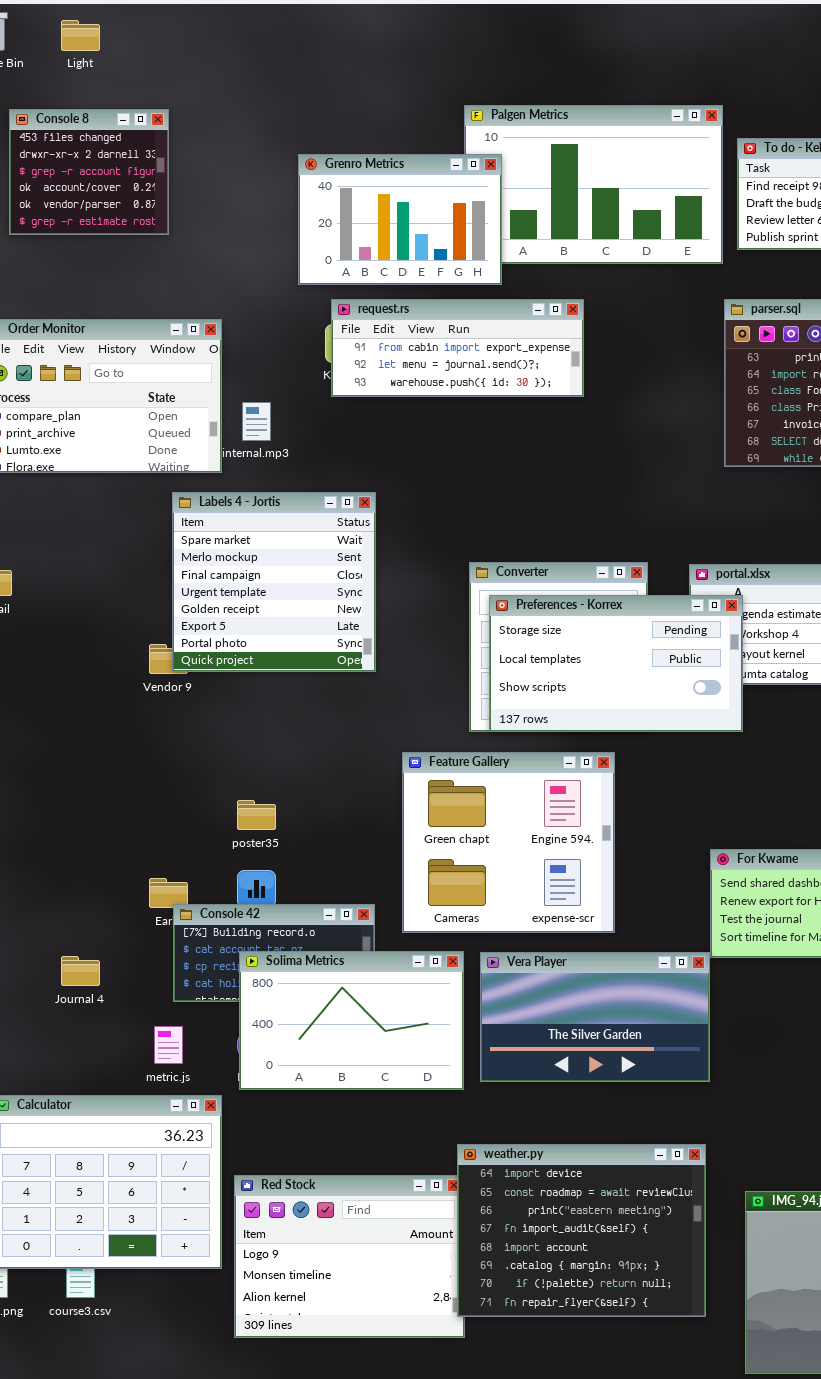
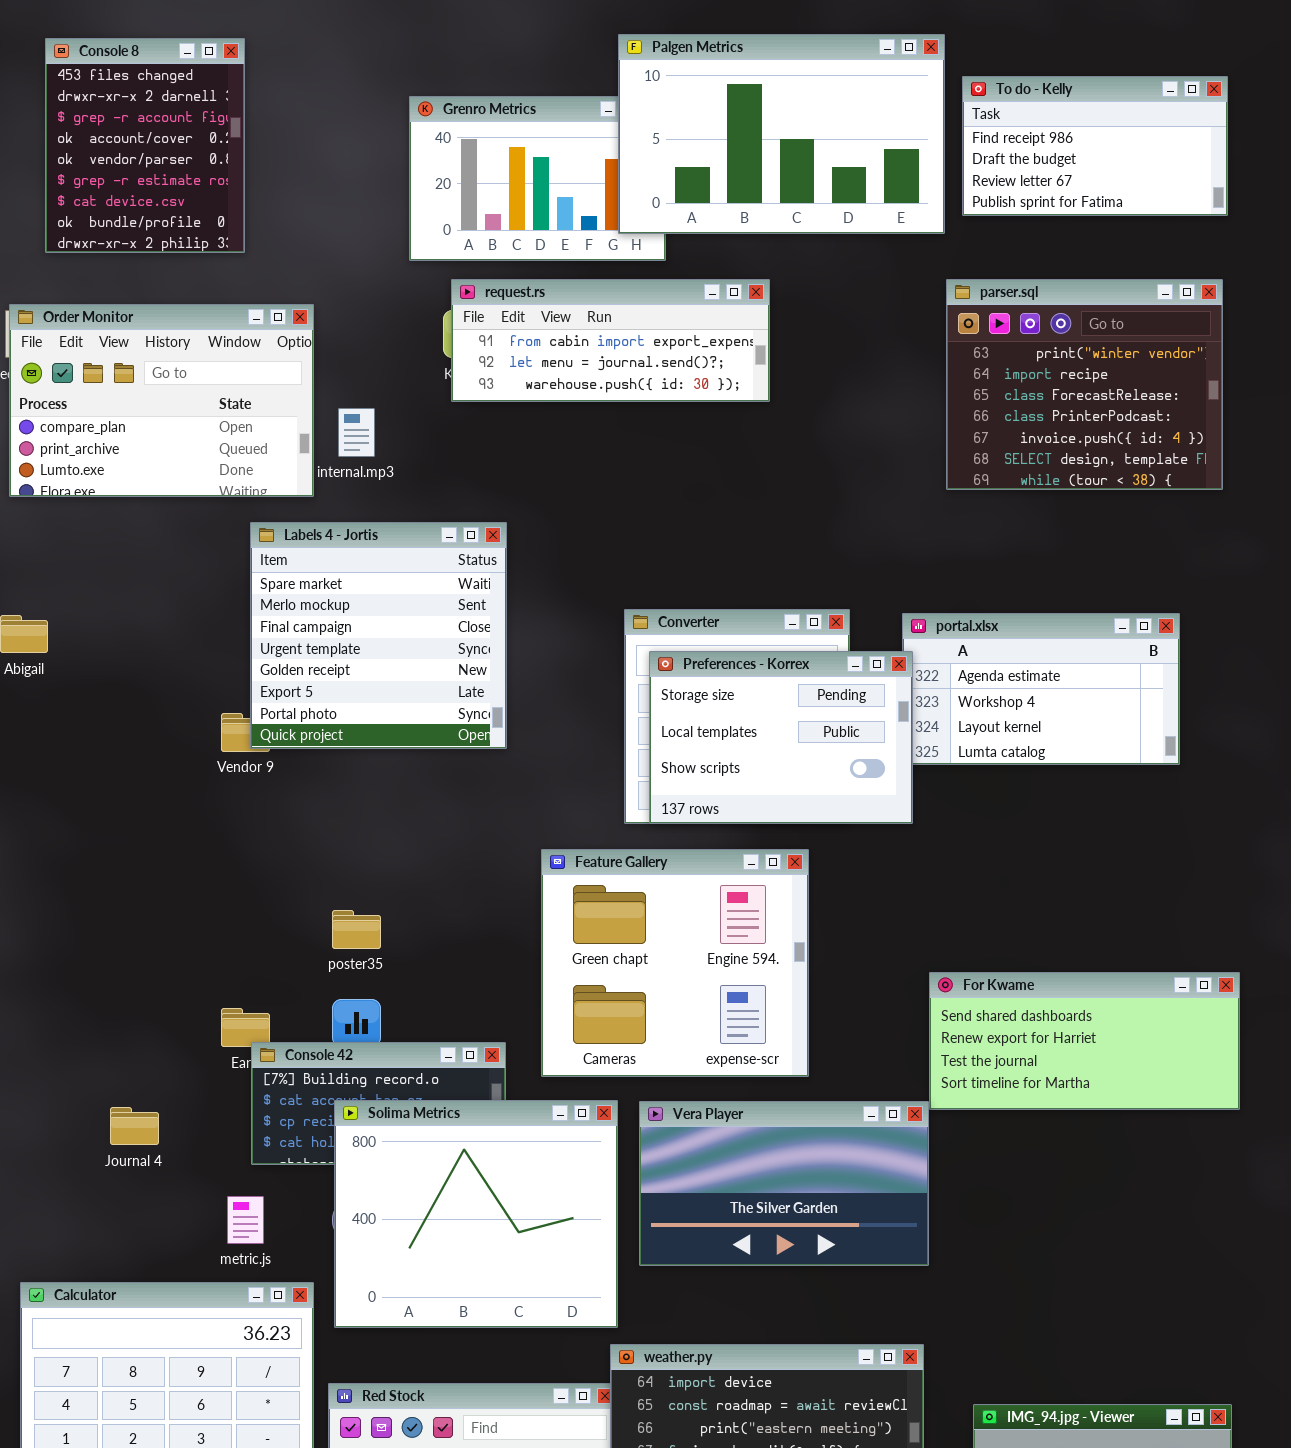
Palgen Metrics: [464,105,723,264] -> [618,34,945,234], raised
Console 8: [9,109,169,235] -> [45,38,245,253], resized
Preferences - Korrex: [489,595,743,732] -> [649,651,913,824], resized
Solima Metrics: [239,951,464,1090] -> [334,1100,618,1328], resized

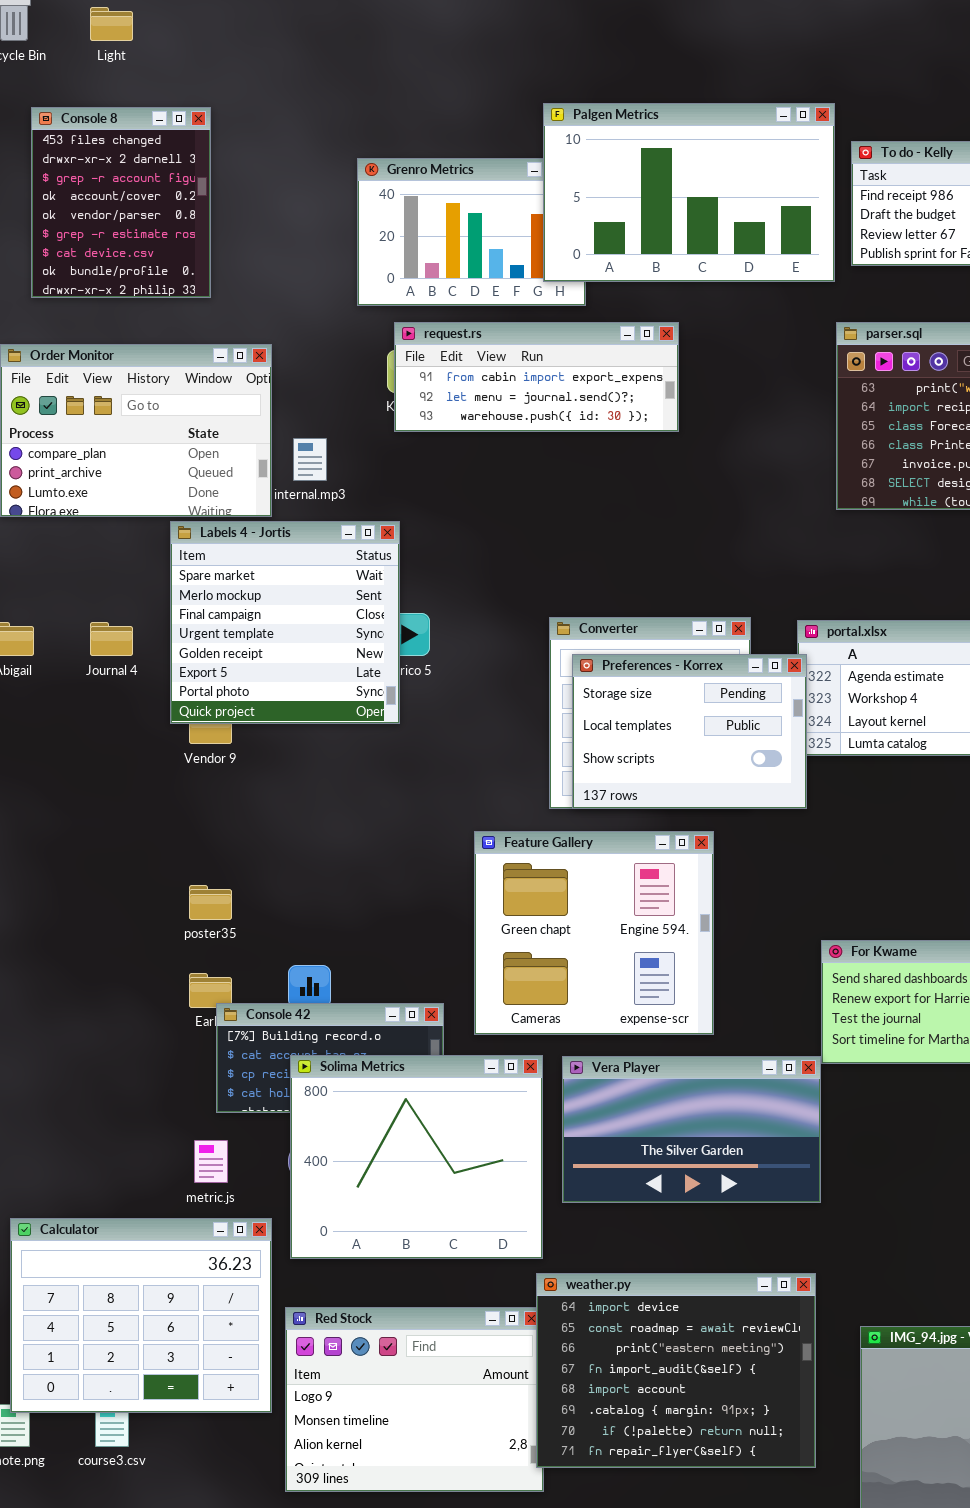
Labels 4 - Jortis: [250,522,507,749] -> [170,521,400,724], moved
poster35: [332,910,381,949] -> [189,885,232,920], moved
Journal 4: [110,1107,159,1145] -> [90,622,133,656], moved

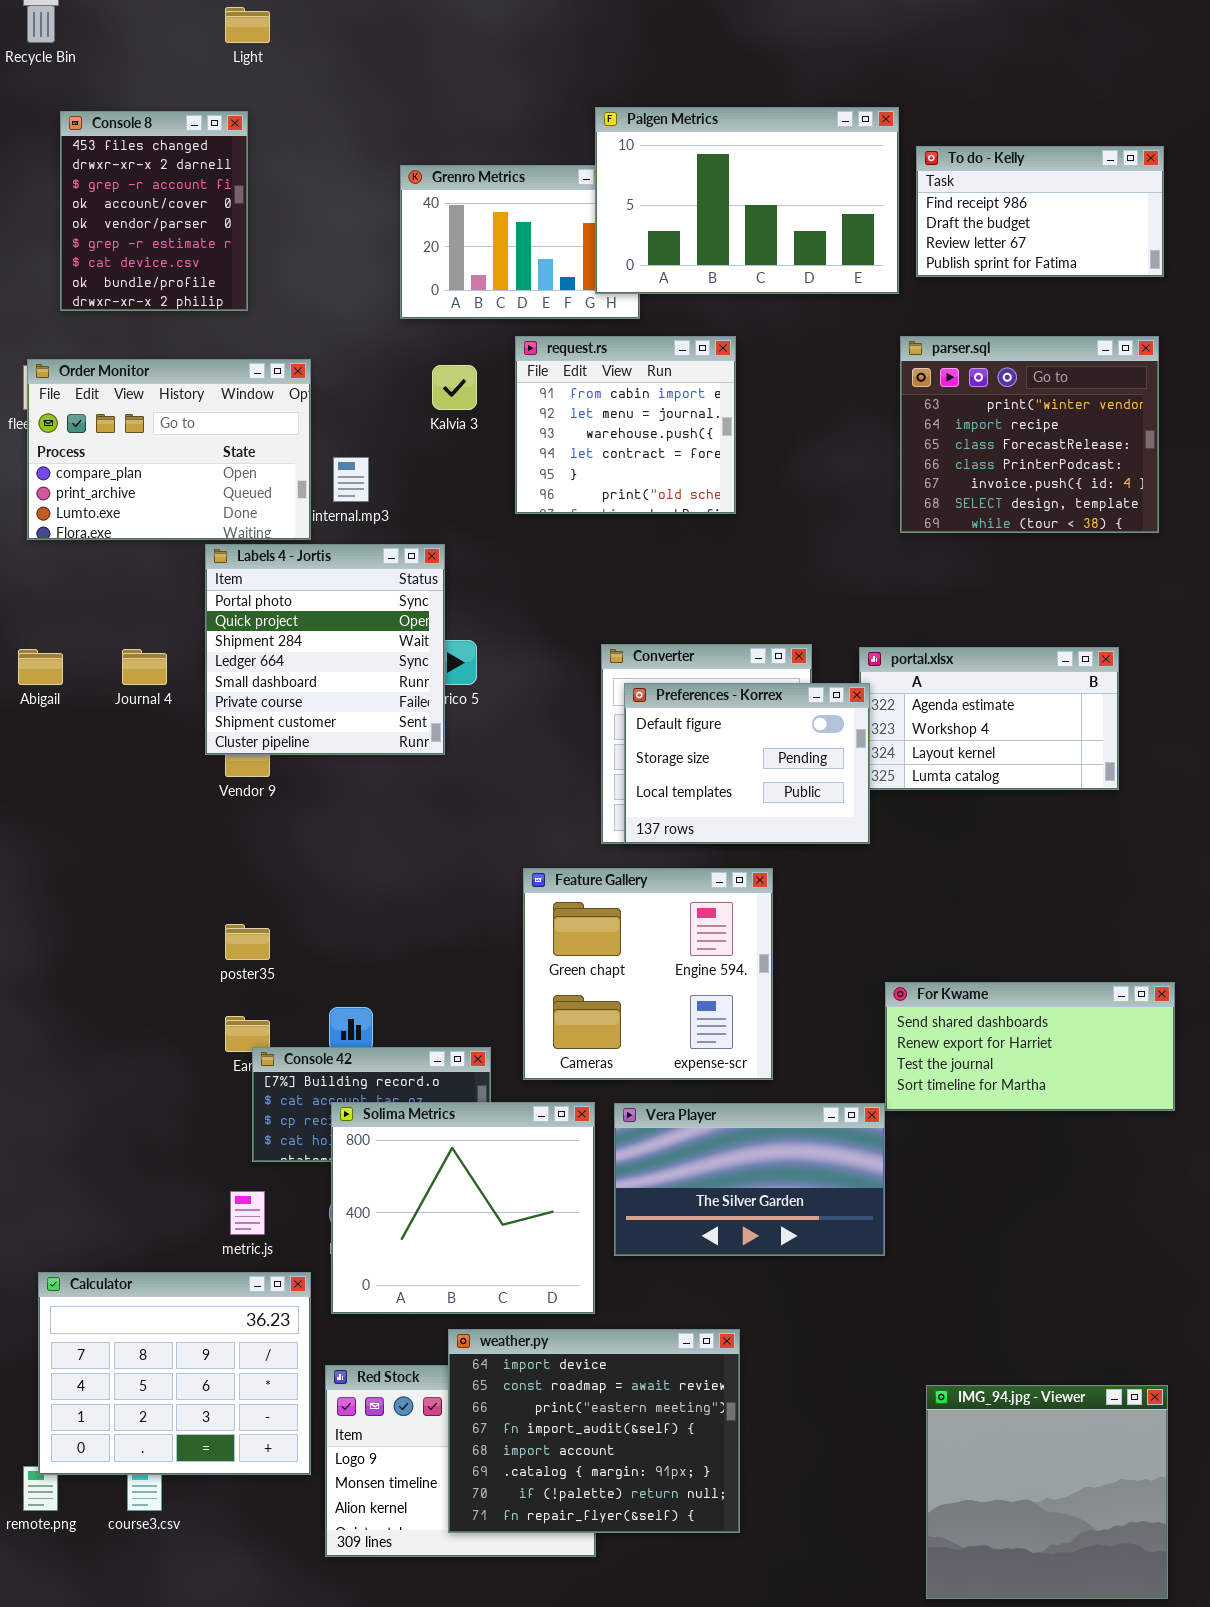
Light: [90,7,133,41] -> [225,7,270,43], moved
request.rs: [394,322,679,432] -> [515,336,736,514], resized
Labels 4 - Jortis: [170,521,400,724] -> [205,544,445,755], scrolled down 6 rows
Preferences - Korrex: [572,654,807,809] -> [624,683,870,844], scrolled up 1 row
weather.py: [536,1273,816,1468] -> [448,1329,740,1533], moved

